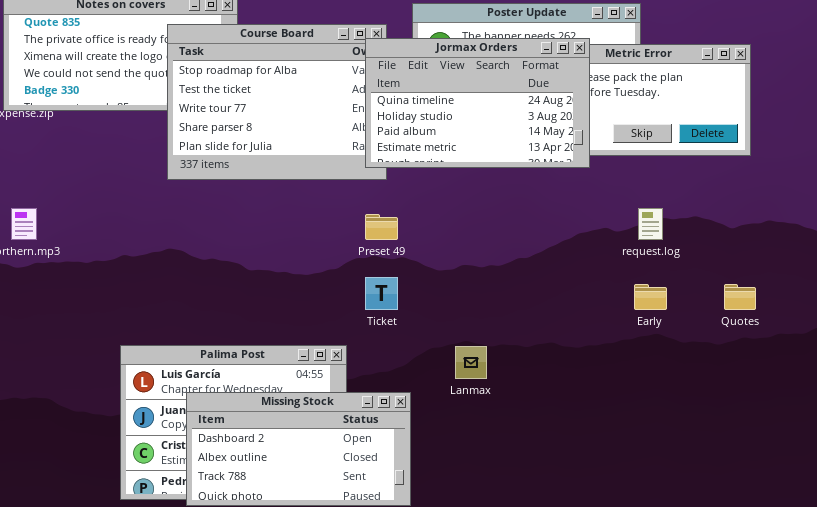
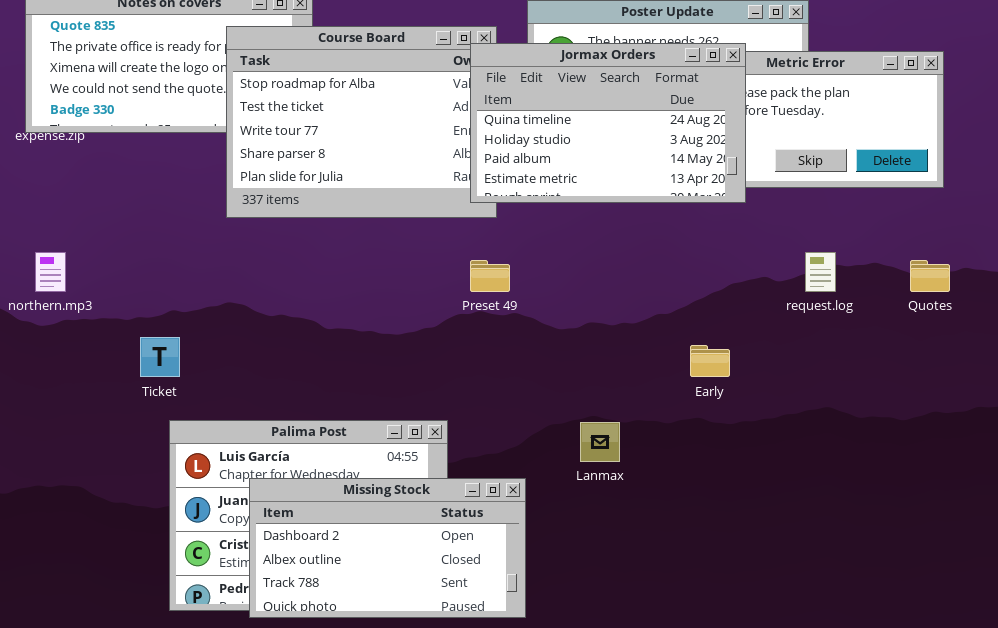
Ticket: [365,277,398,310] -> [140,337,180,377], moved
Early: [634,284,667,310] -> [690,345,730,377], moved
Quotes: [724,284,756,310] -> [910,260,950,292], moved

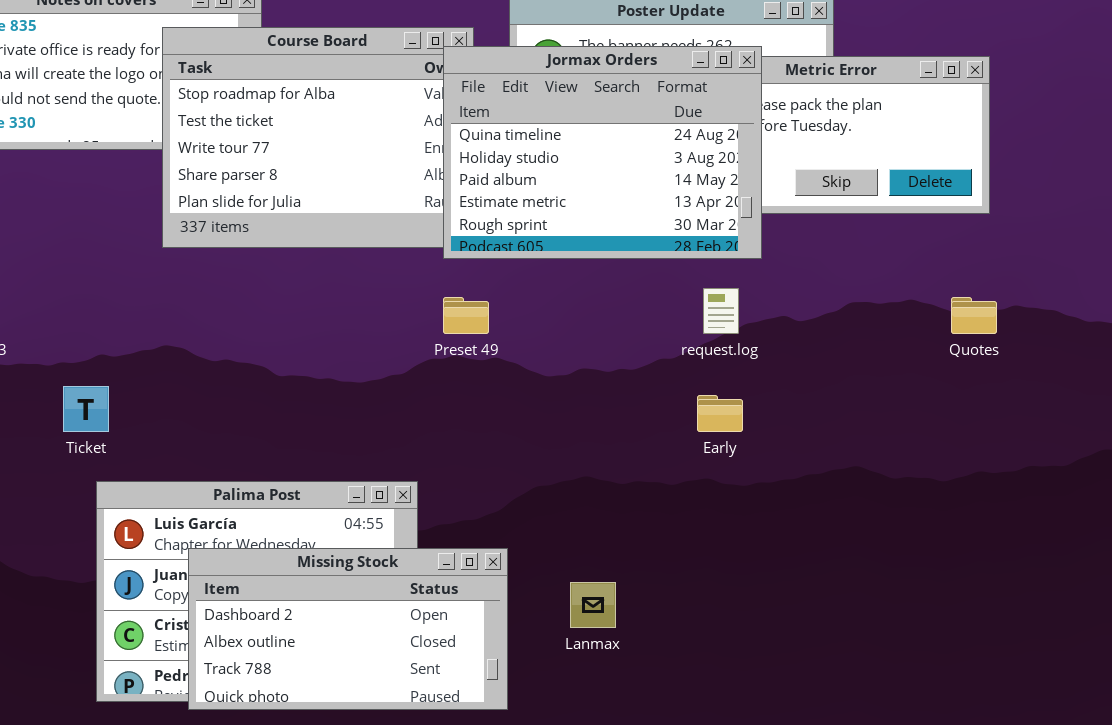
Jormax Orders: [470,43,746,203] -> [443,46,762,259], resized
request.log: [805,252,836,292] -> [703,288,739,334], moved
Lanmax: [580,422,620,462] -> [570,582,616,628], moved

